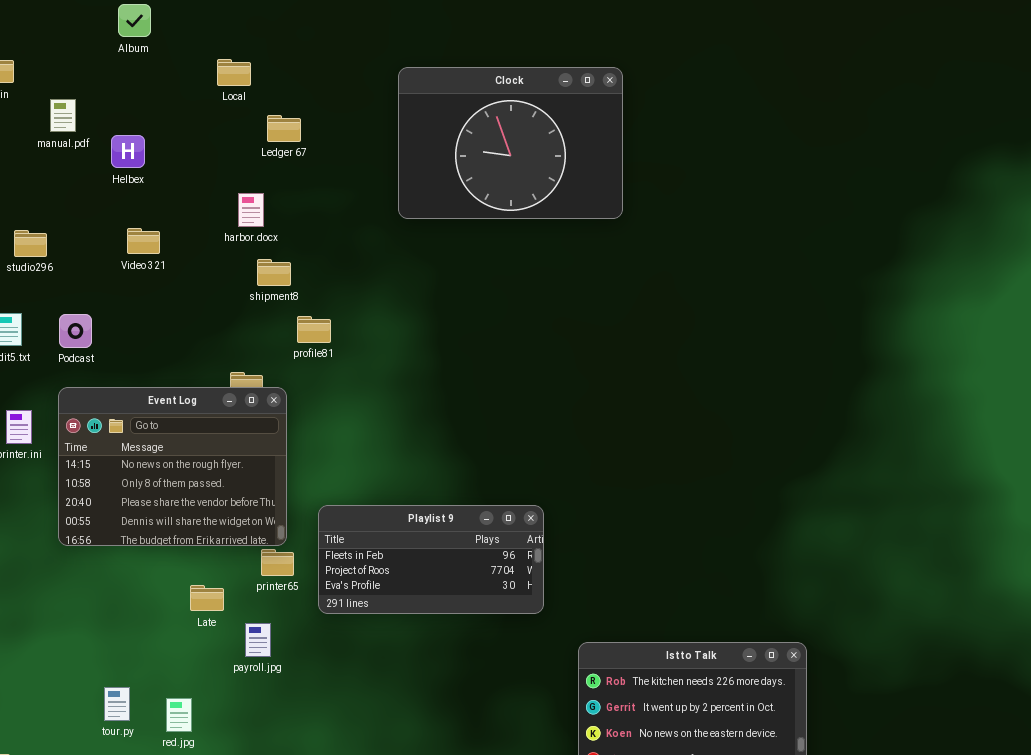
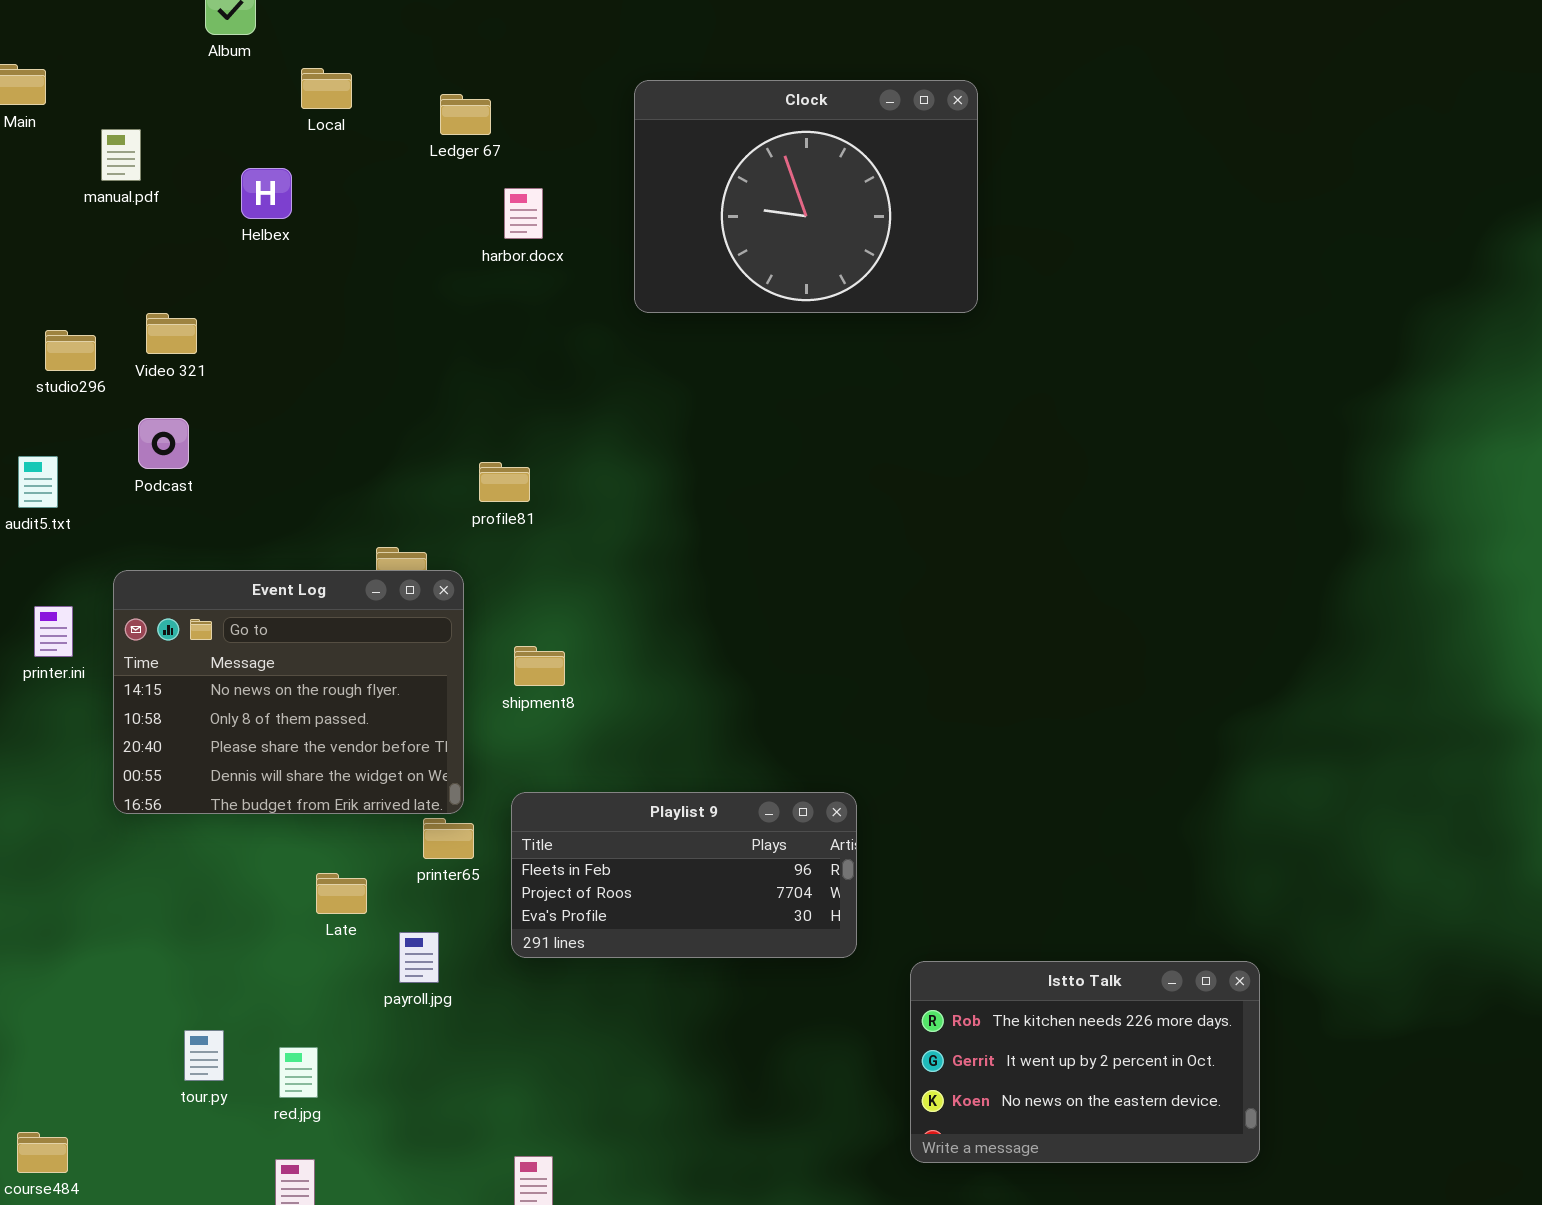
Local: [217,59,251,86] -> [301,68,352,109], moved
Ledger 67: [267,115,301,142] -> [440,94,491,135], moved
Helbex: [111,135,145,168] -> [241,168,292,219], moved
harbor.docx: [238,193,264,227] -> [504,188,543,239], moved
Video 321: [127,228,160,254] -> [146,313,197,354], moved
shipment8: [257,259,291,286] -> [514,646,565,686], moved
Podcast: [59,314,92,348] -> [138,418,189,469], moved
Playlist 9: [318,505,544,614] -> [511,792,857,958], moved

